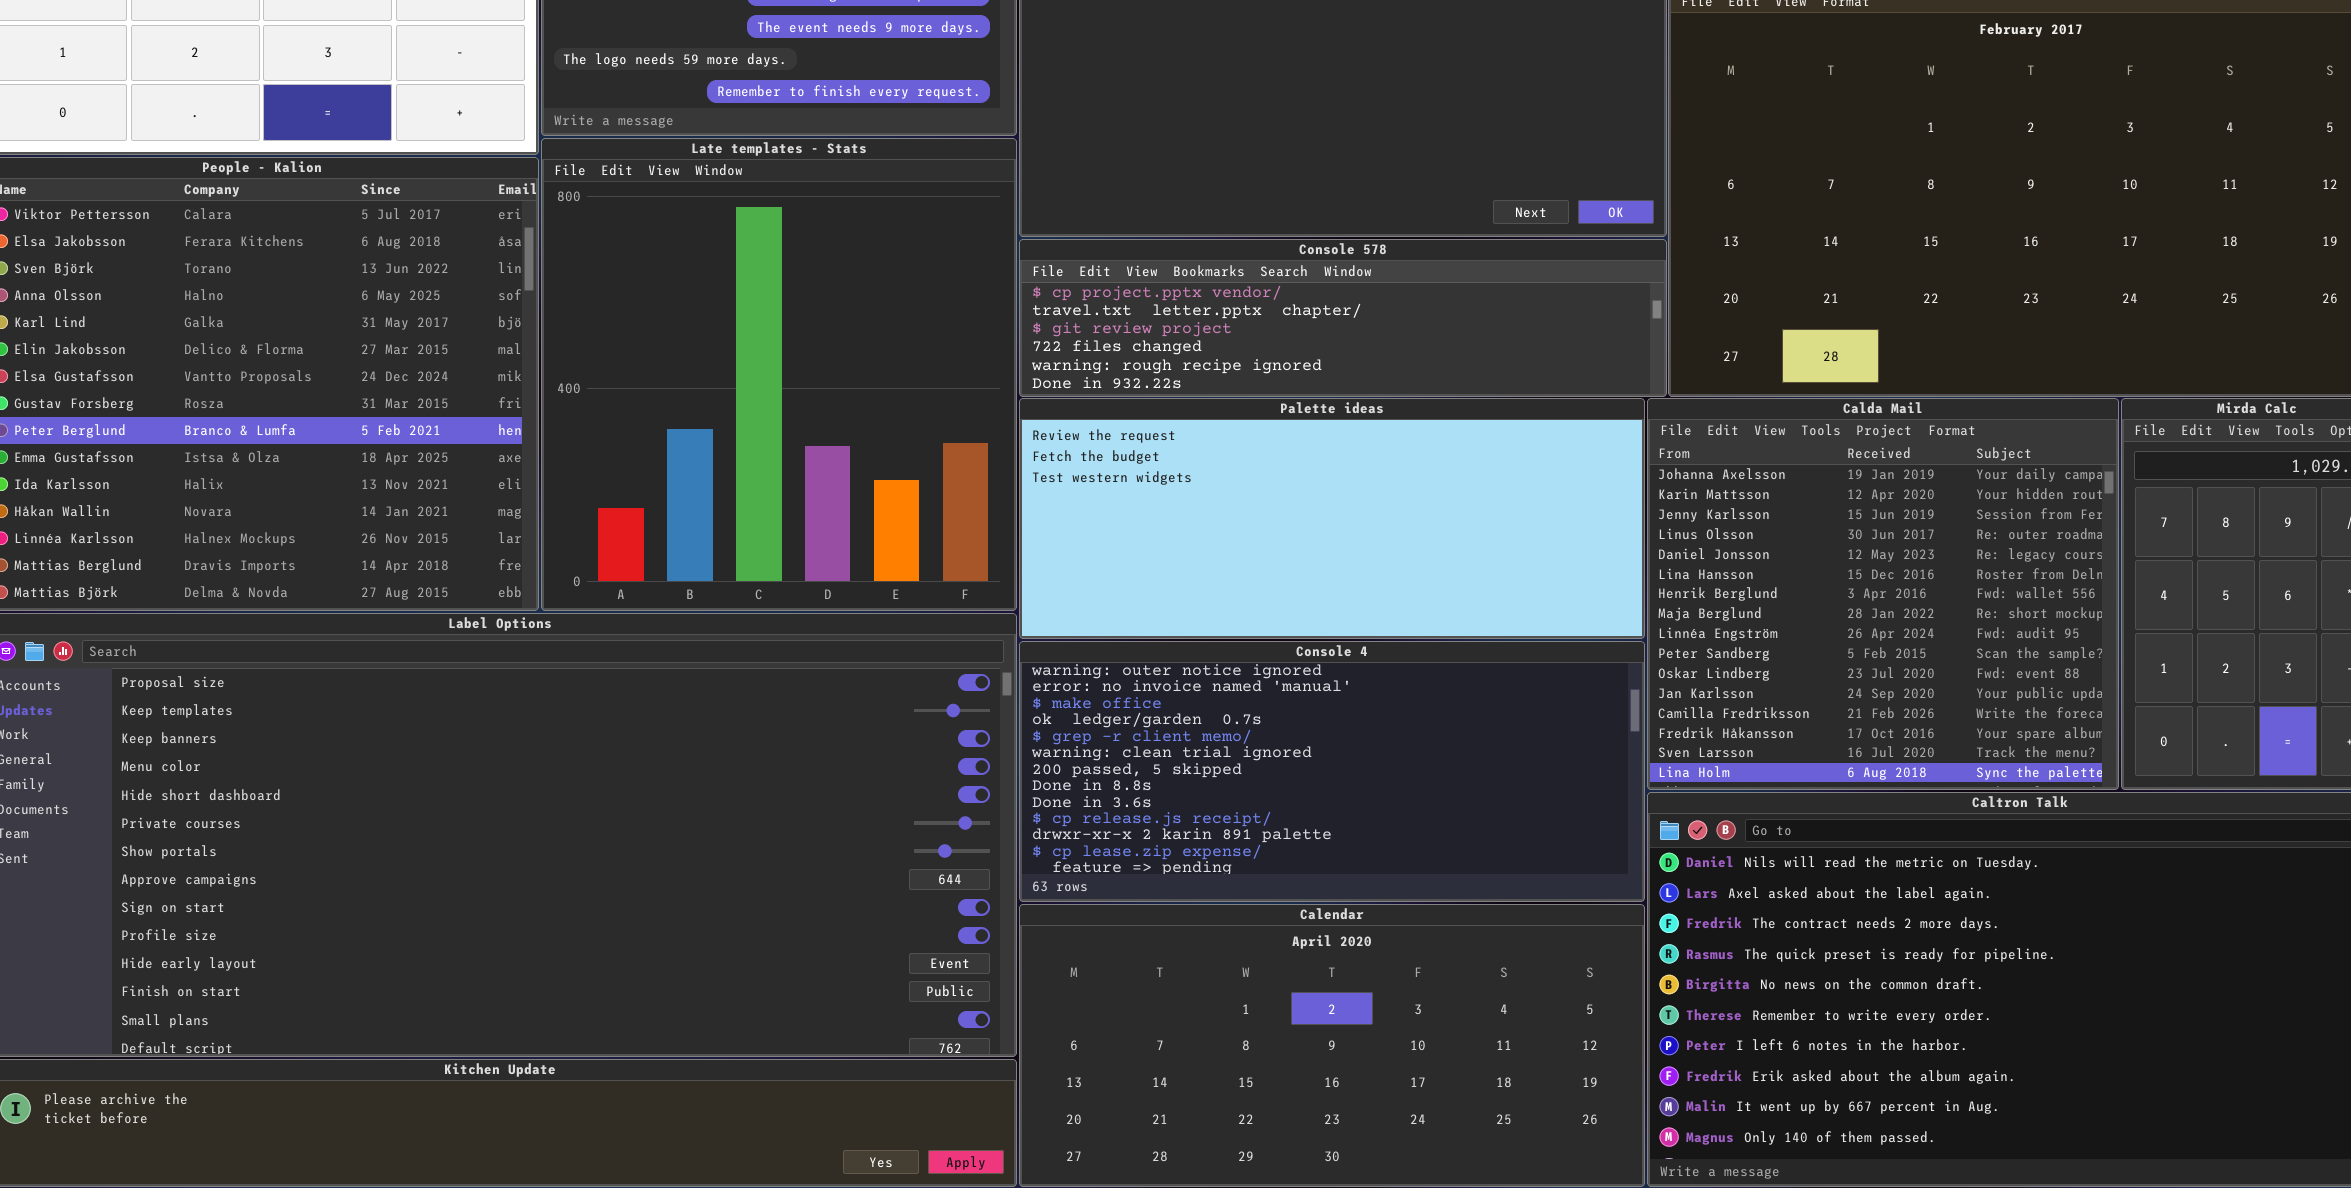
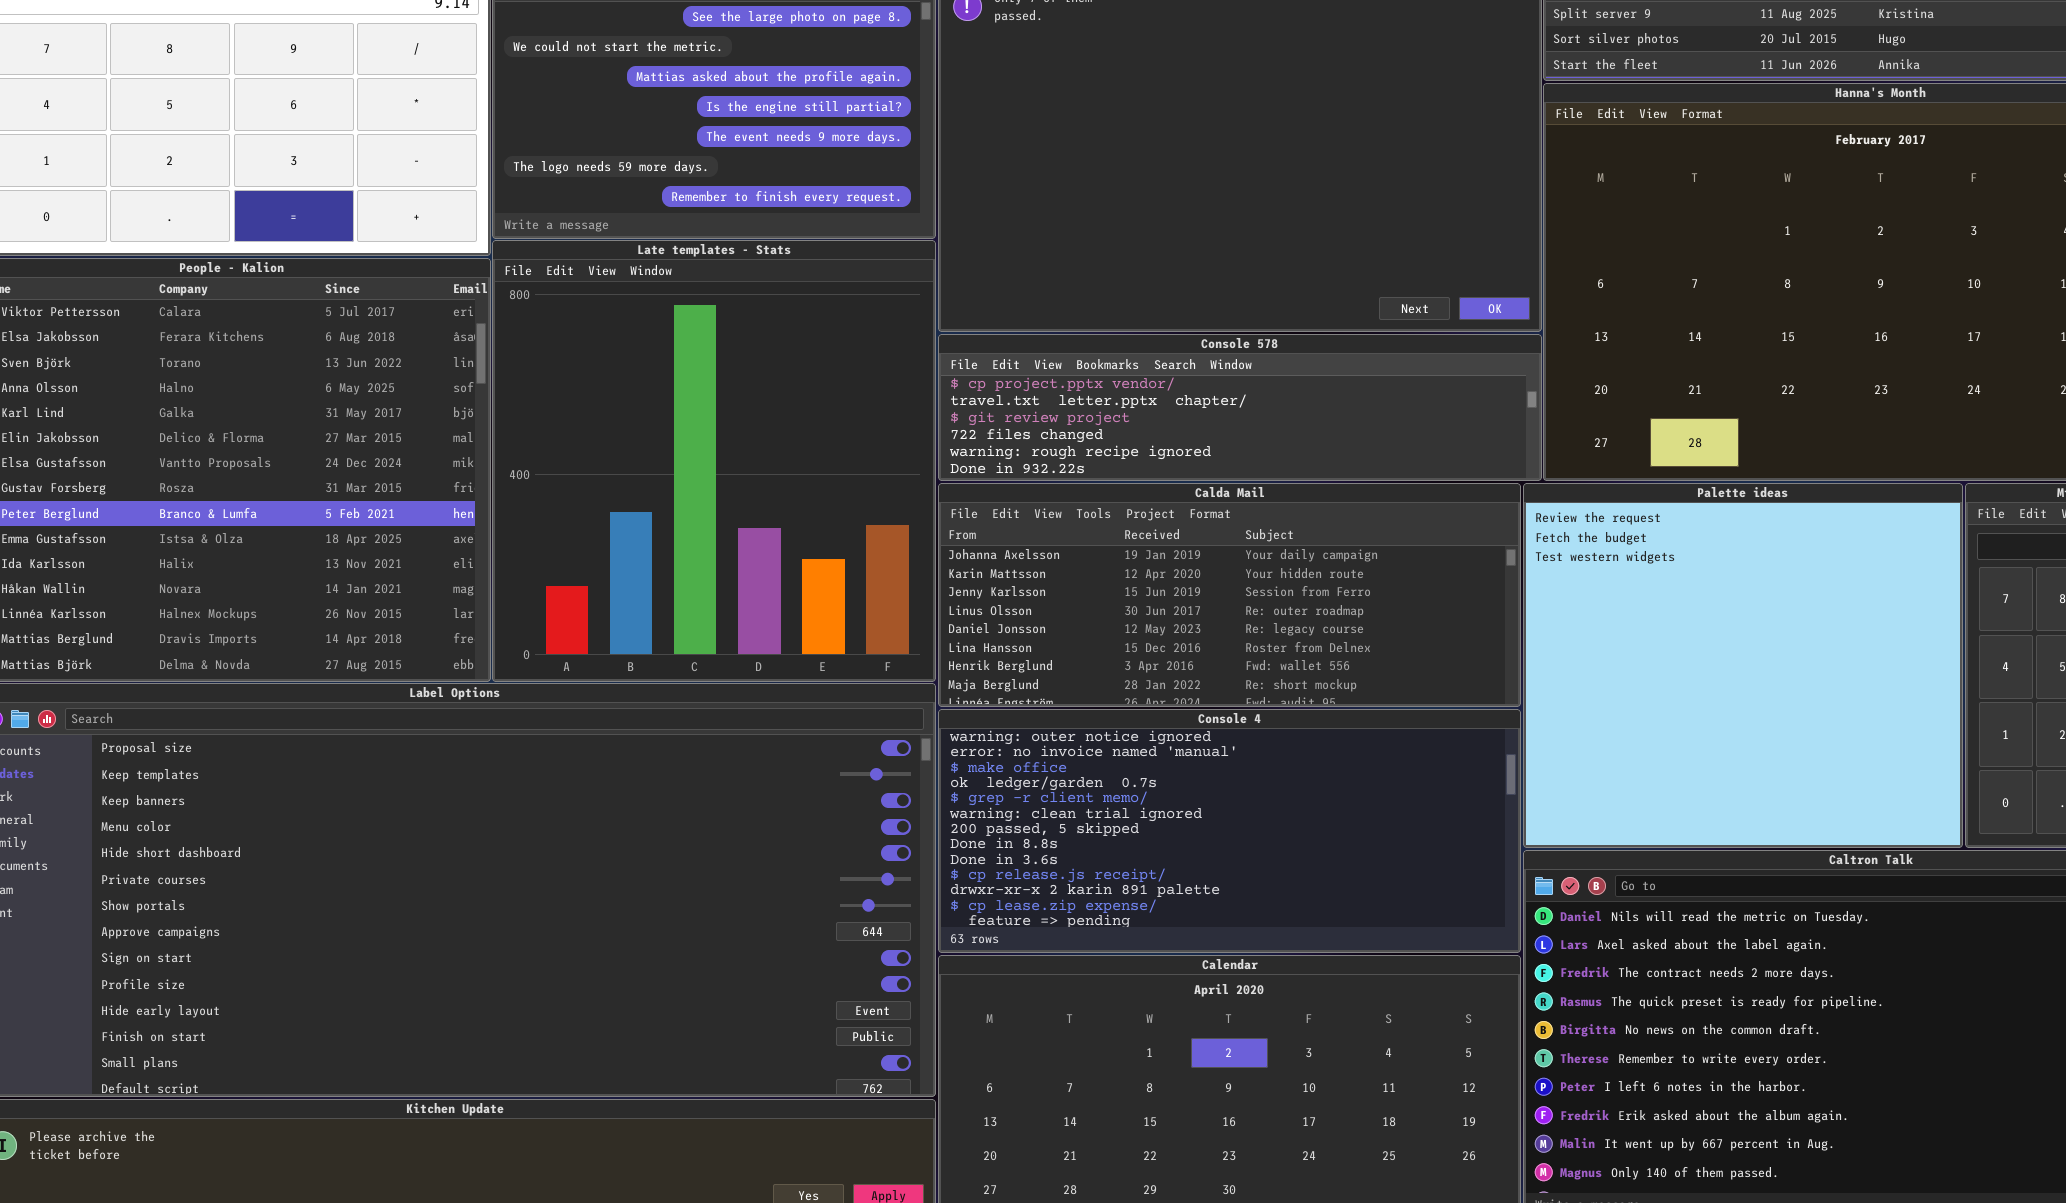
Palette ideas: [1019,398,1645,639] -> [1523,483,1963,848], moved, resized
Calda Mail: [1647,398,2119,790] -> [938,483,1521,707], moved, resized

